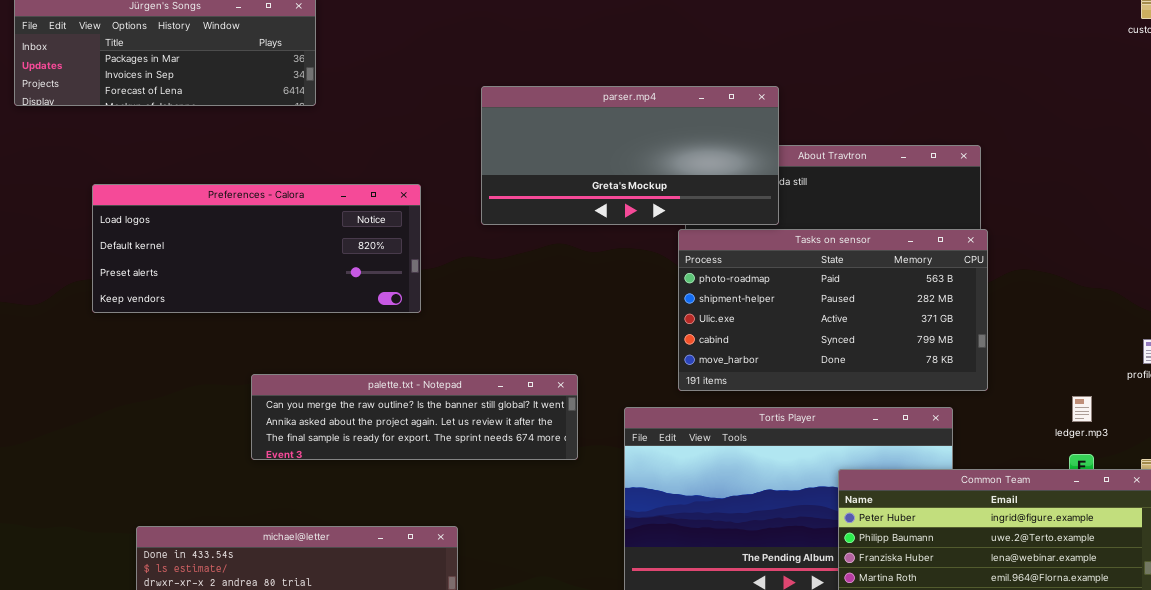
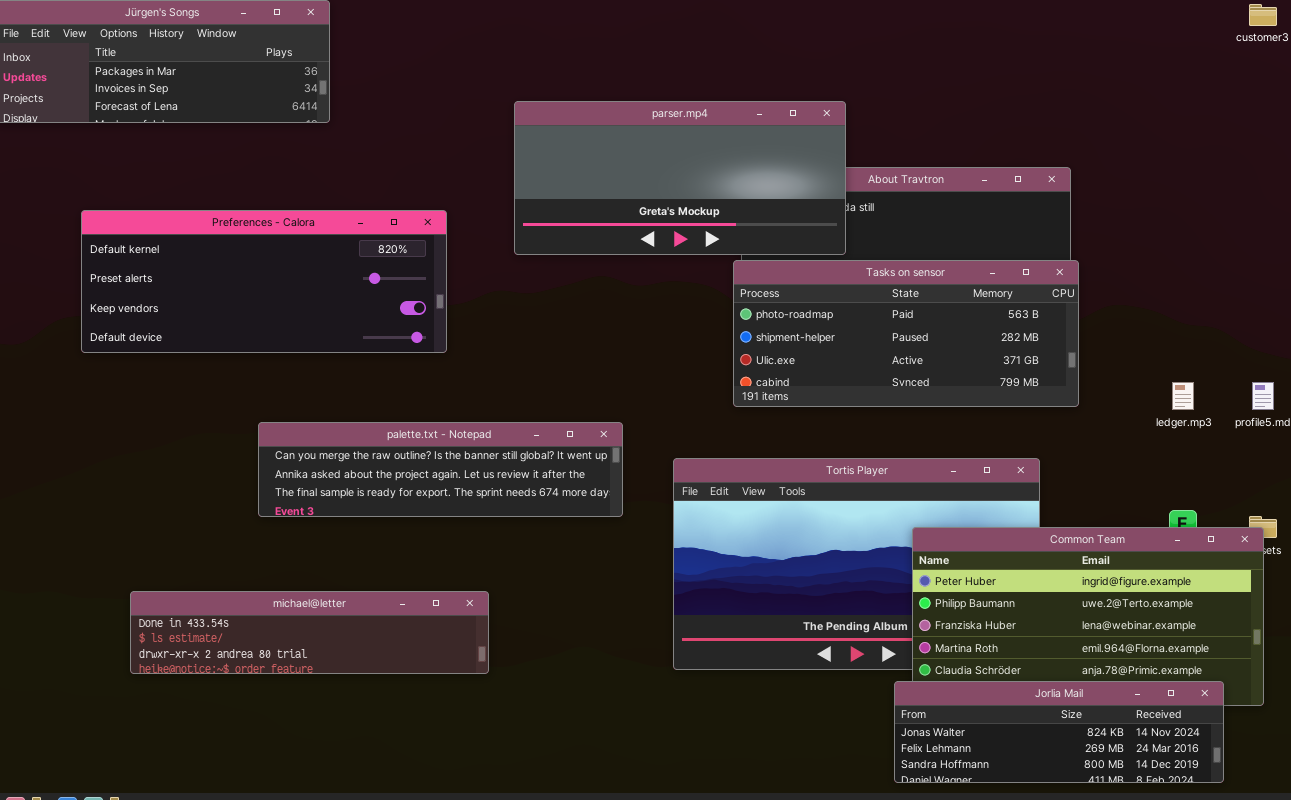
Preferences - Calora: [92,184,421,313] -> [81,210,447,353], scrolled down 1 row
Tasks on sensor: [678,229,988,391] -> [733,260,1079,407], resized
ledger.mp3: [1072,396,1092,422] -> [1172,382,1194,410], moved

